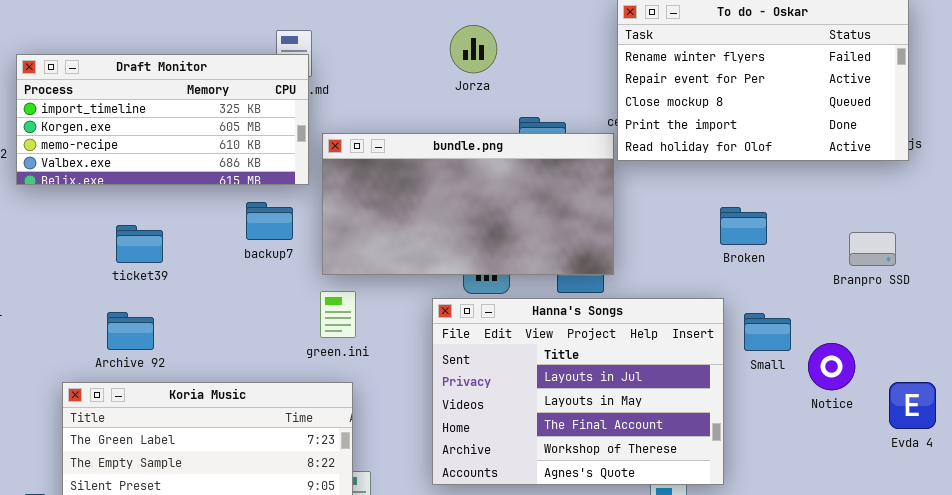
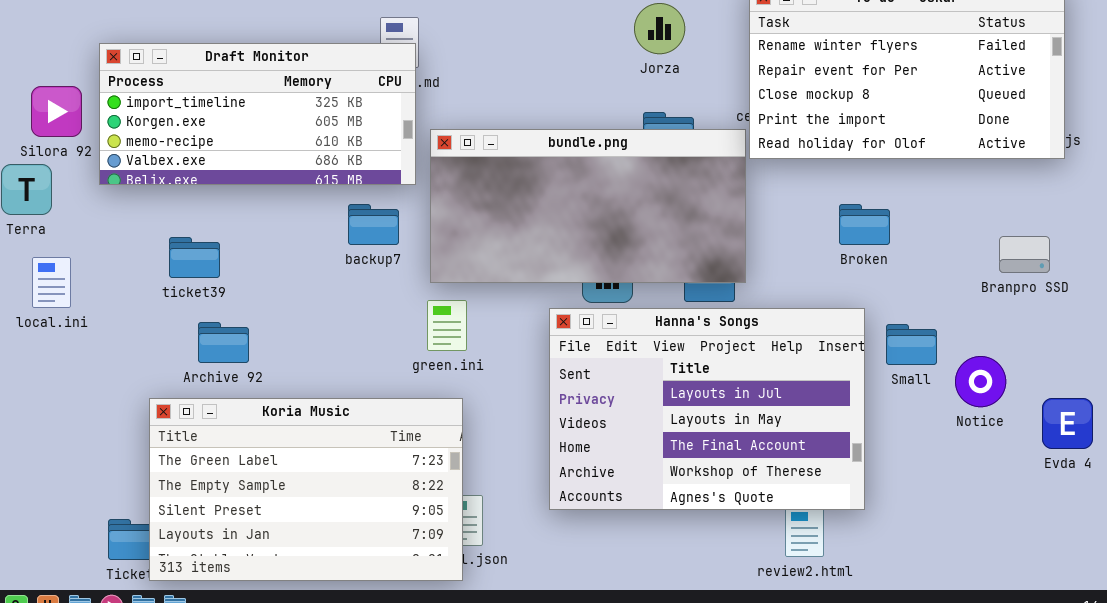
Jorza: [450,25,497,73] -> [634,3,685,54], moved
Broken: [720,207,767,245] -> [839,204,890,245], moved
ticket39: [116,225,163,263] -> [169,237,220,278], moved

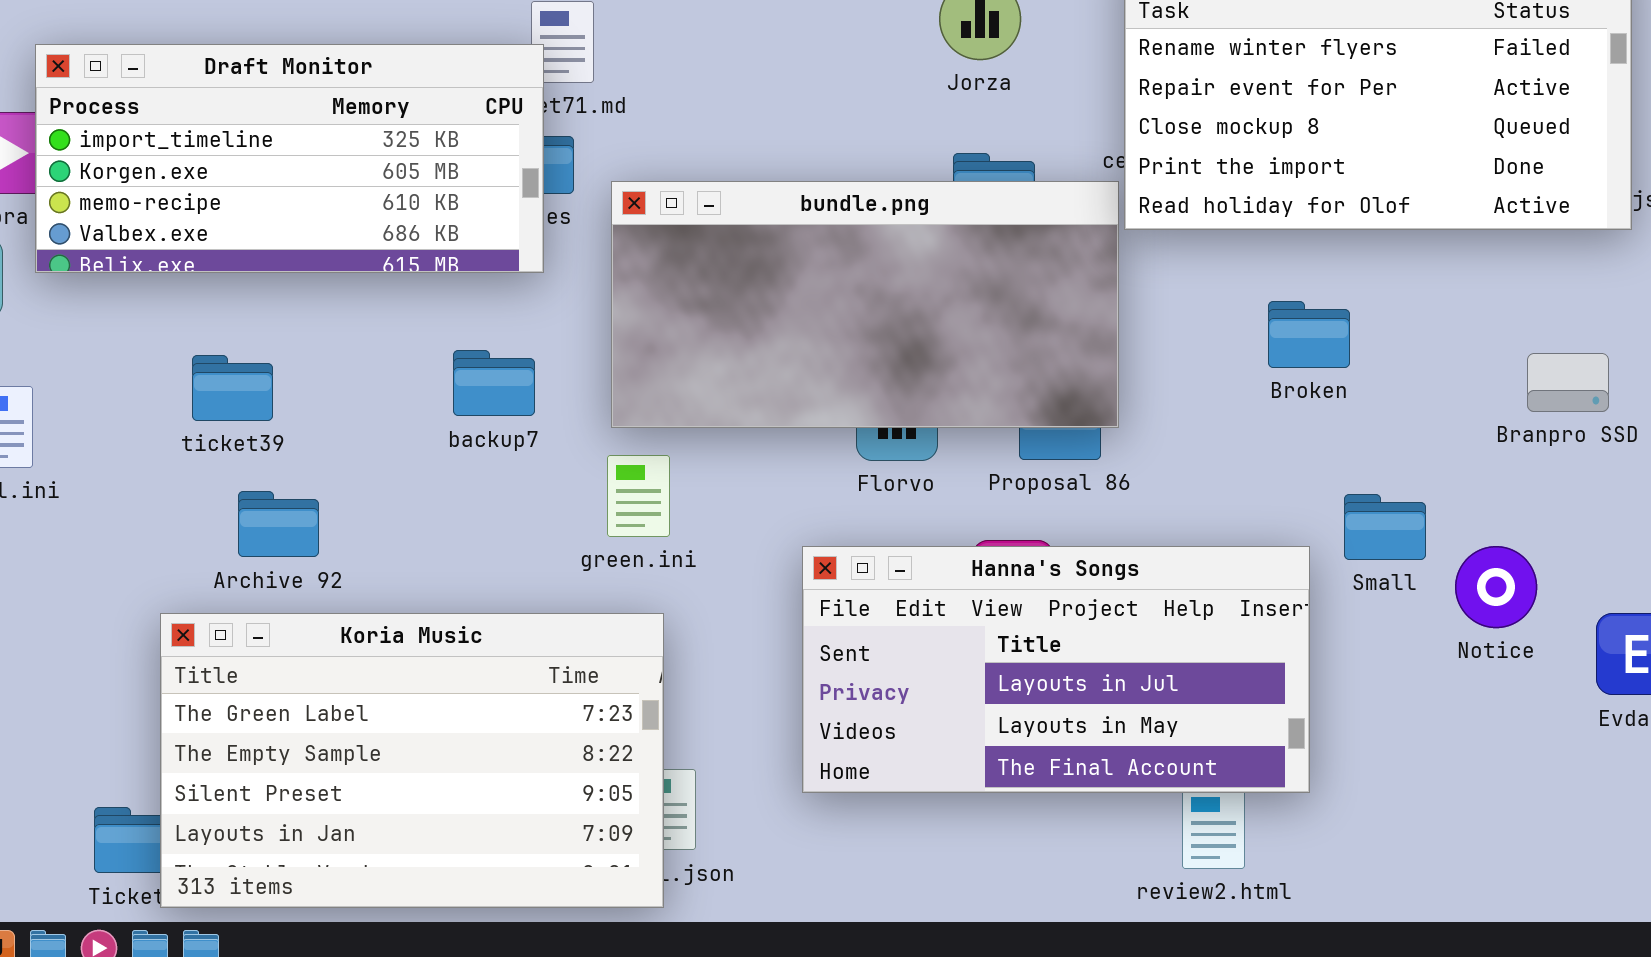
Draft Monitor: [99,43,416,185] -> [35,44,544,273], moved
backup7: [348,204,399,245] -> [453,350,535,416], moved
Hanna's Songs: [549,308,865,510] -> [802,546,1310,793], resized

